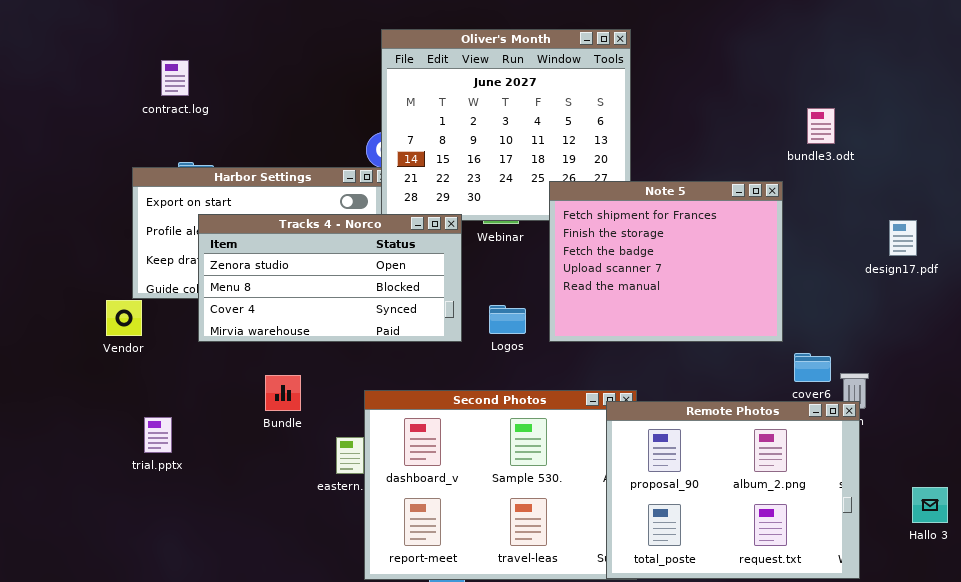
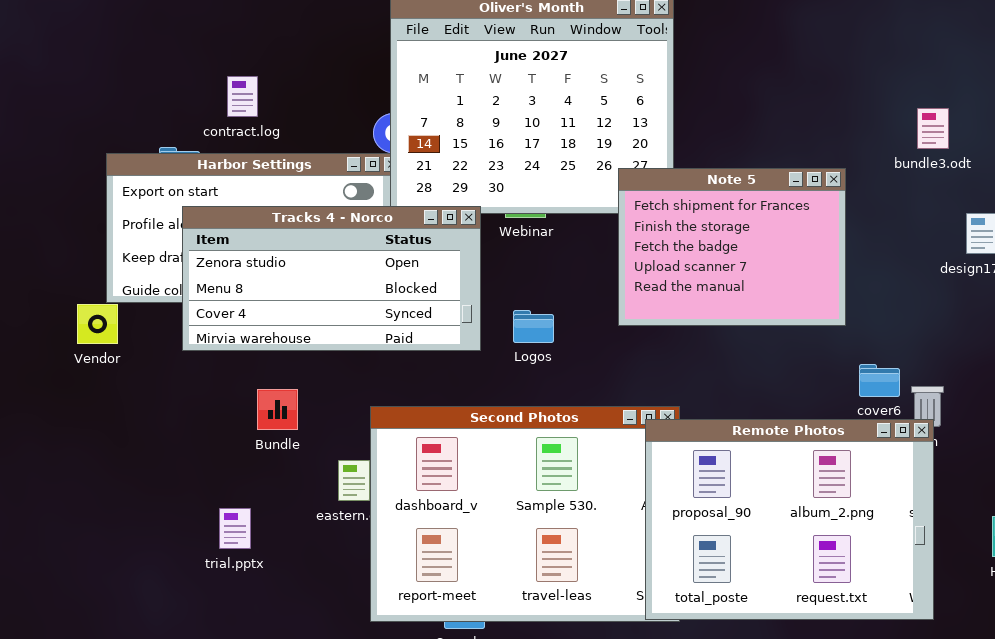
contract.log: [161,60,189,96] -> [227,76,258,117], moved
bundle3.odt: [807,108,835,144] -> [917,108,949,149], moved
Note 5: [549,181,783,342] -> [618,168,846,326], resized
trial.pptx: [144,417,172,453] -> [219,508,251,549], moved

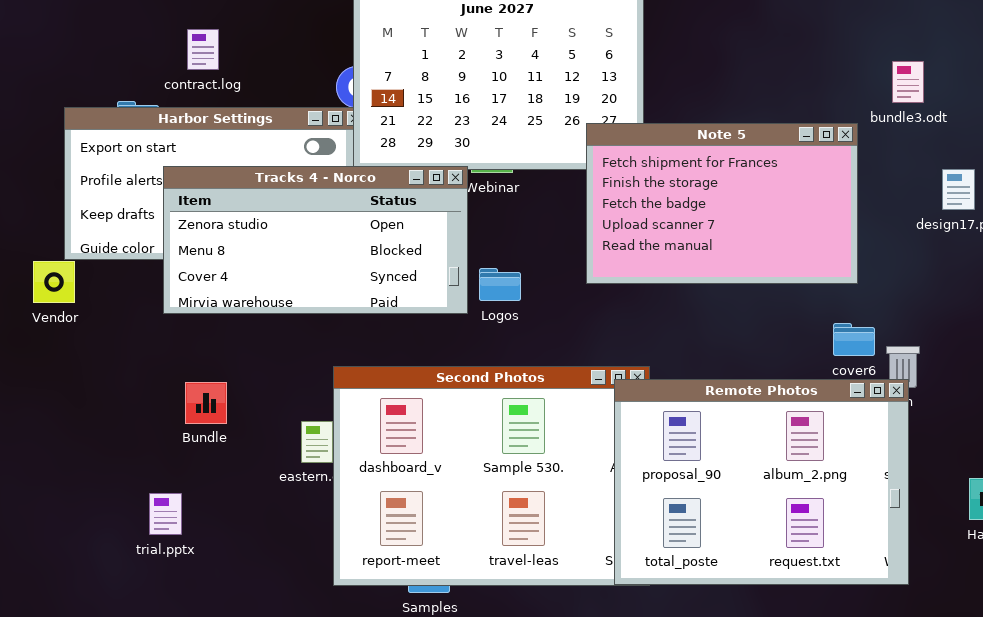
Note 5: [618,168,846,326] -> [586,123,858,284], resized
Tracks 4 - Norco: [182,206,481,351] -> [163,166,468,314], moved
Bundle: [257,389,298,430] -> [185,382,227,424], moved
trial.pptx: [219,508,251,549] -> [149,493,182,535], moved

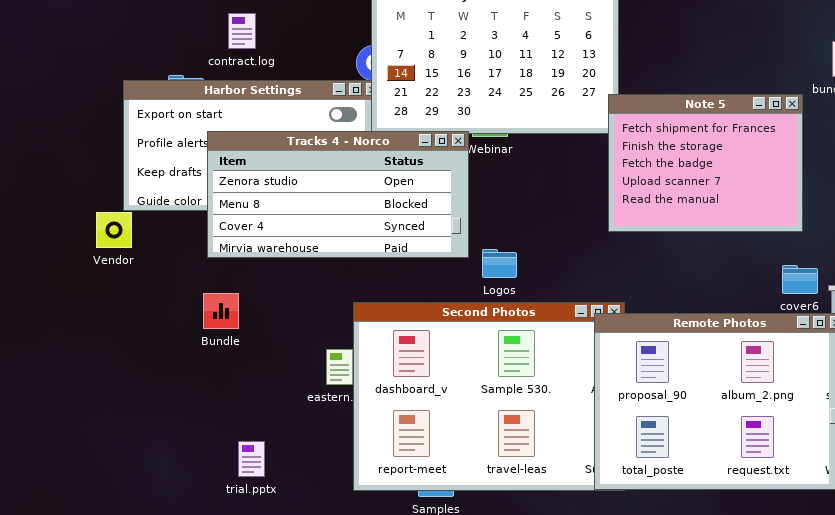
Note 5: [586,123,858,284] -> [608,94,803,232], resized
Logos: [479,268,521,301] -> [482,249,517,278], moved
Bundle: [185,382,227,424] -> [203,293,239,329], moved
trial.pptx: [149,493,182,535] -> [238,441,265,477], moved

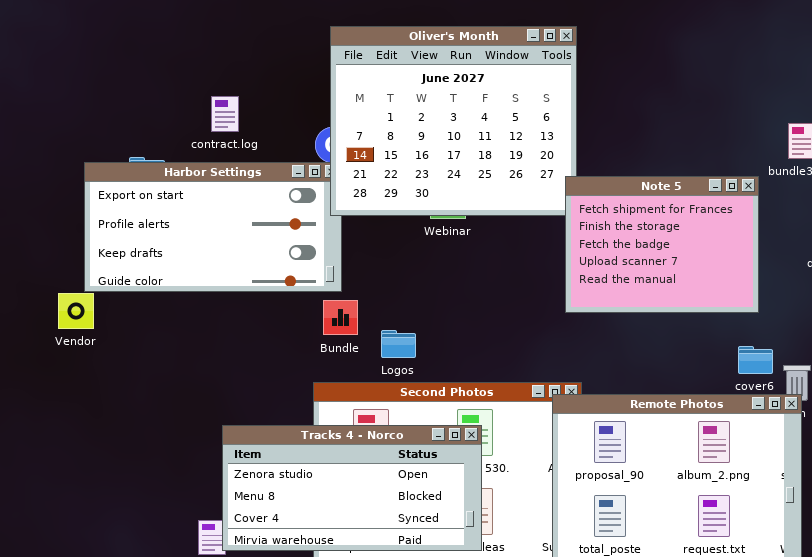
contract.log: [228,13,256,49] -> [211,96,239,132], moved
Tracks 4 - Norco: [207,131,469,258] -> [222,425,482,551], moved
Logos: [482,249,517,278] -> [381,330,416,358], moved
Bundle: [203,293,239,329] -> [323,300,358,335], moved

